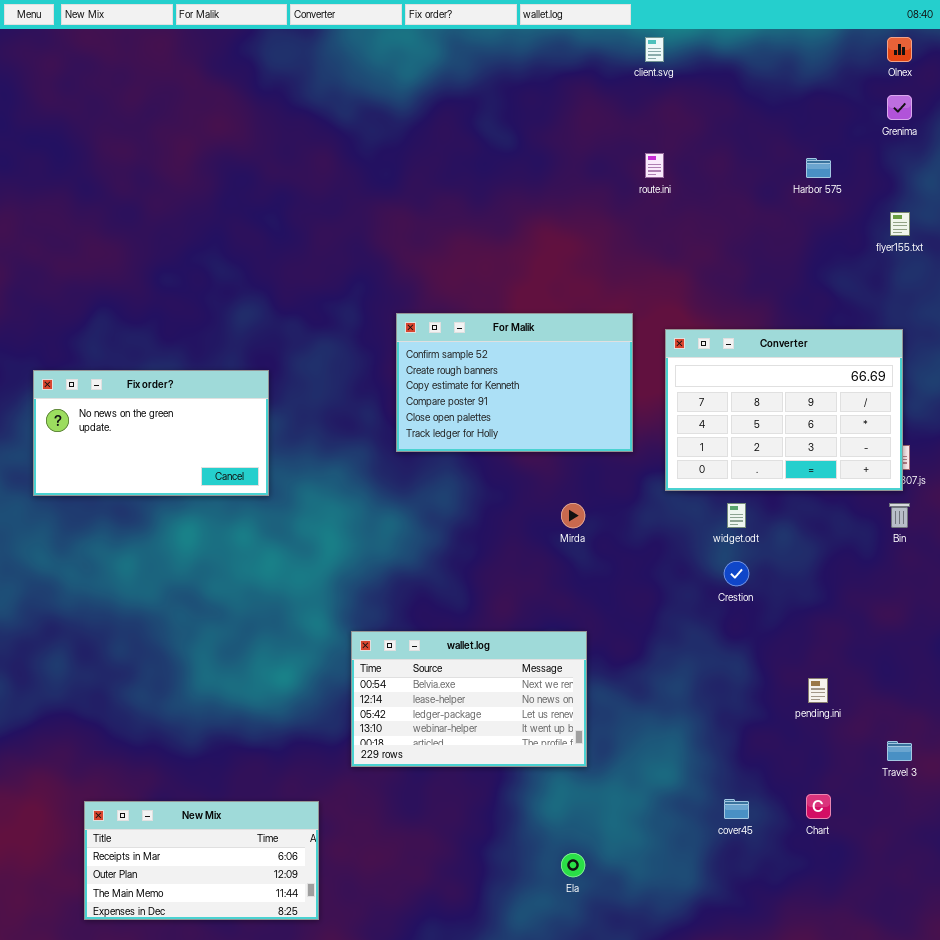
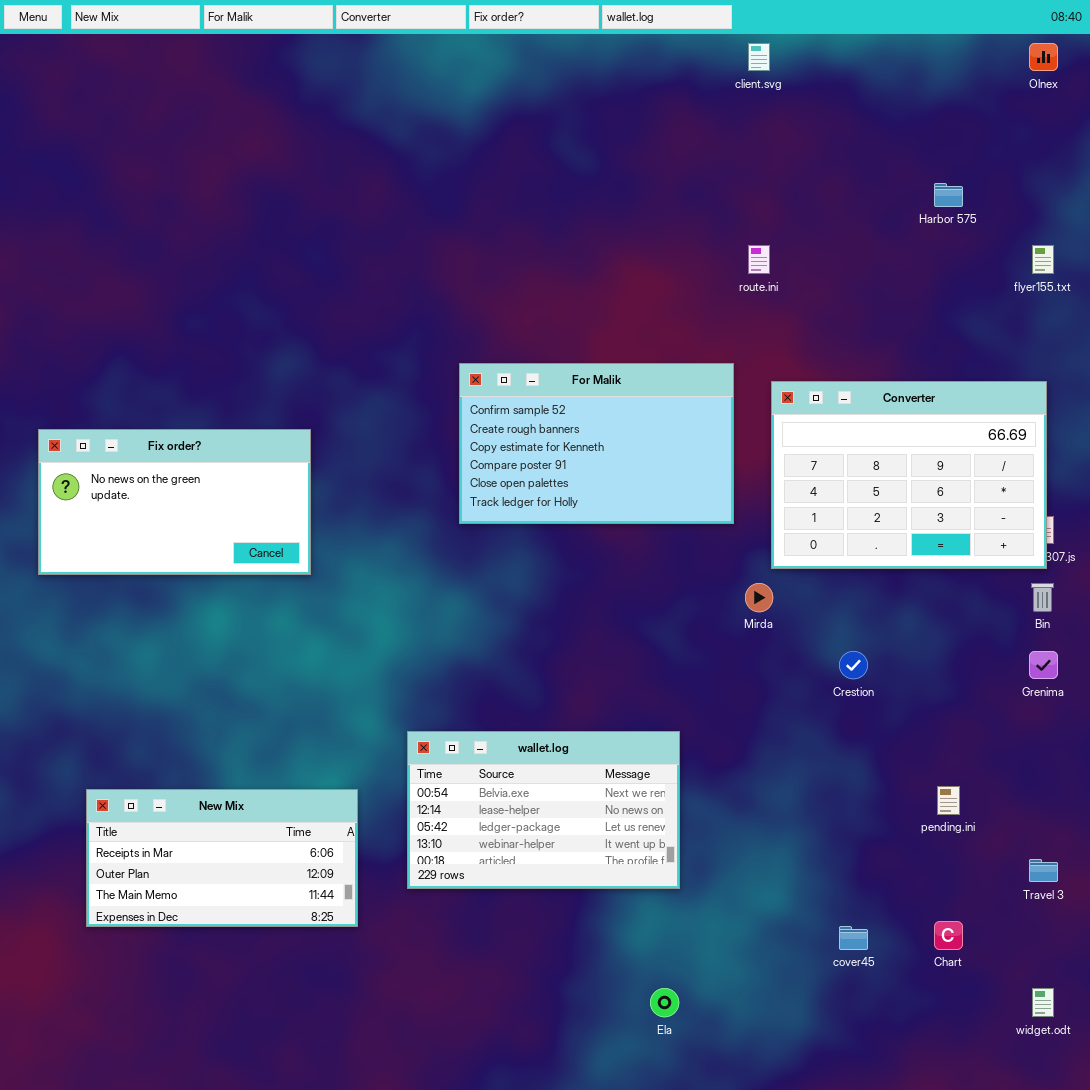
Grenima: [887,95,912,120] -> [1029,651,1058,679], moved
route.ini: [645,153,664,178] -> [748,245,770,274], moved
Mirda: [561,503,585,528] -> [745,583,773,612], moved
widget.odt: [727,503,746,528] -> [1032,988,1054,1017], moved
New Mix: [84,801,319,920] -> [86,789,358,927], moved

